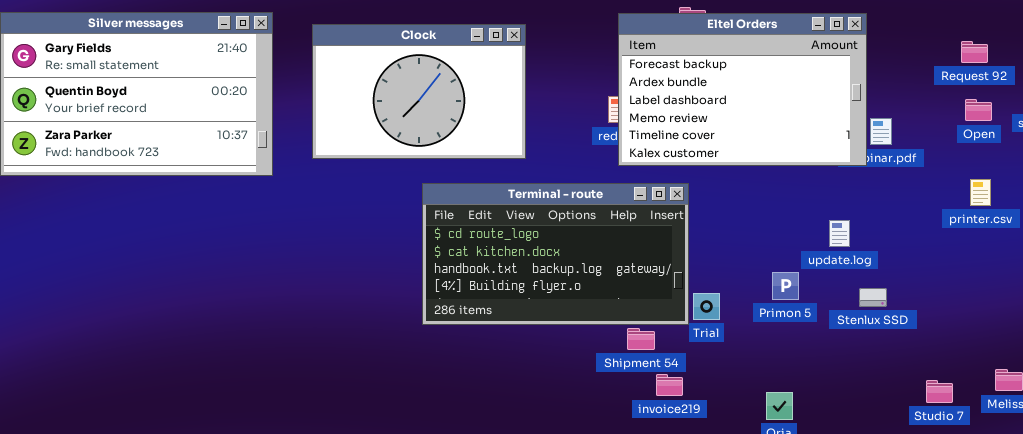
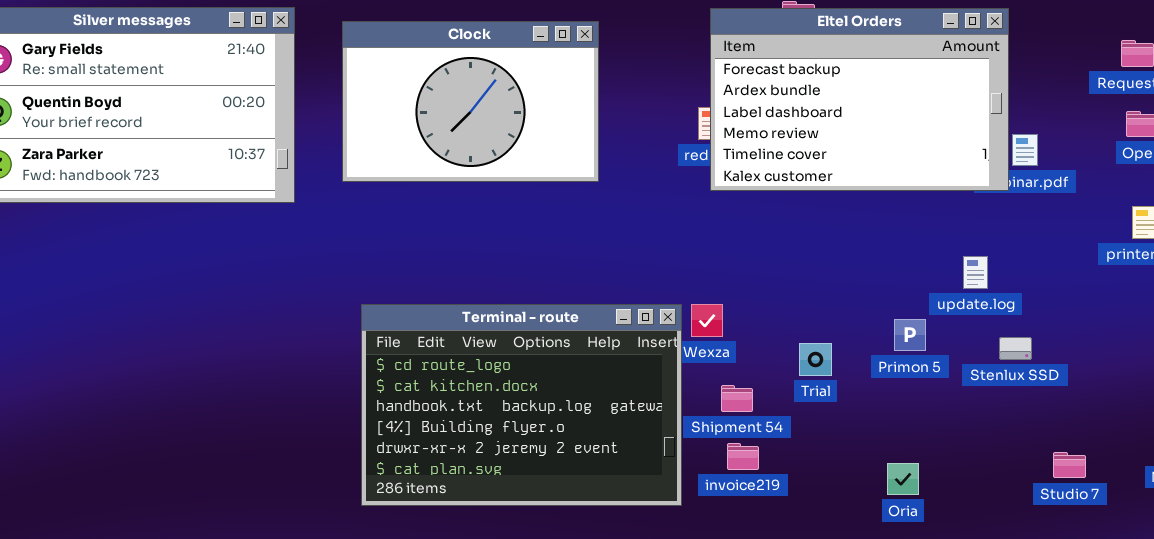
Terminal - route: [422,183,689,325] -> [361,304,682,506], moved, resized
invoice219: [656,374,683,396] -> [727,443,759,470], moved
Studio 7: [926,380,953,403] -> [1053,452,1086,478], moved

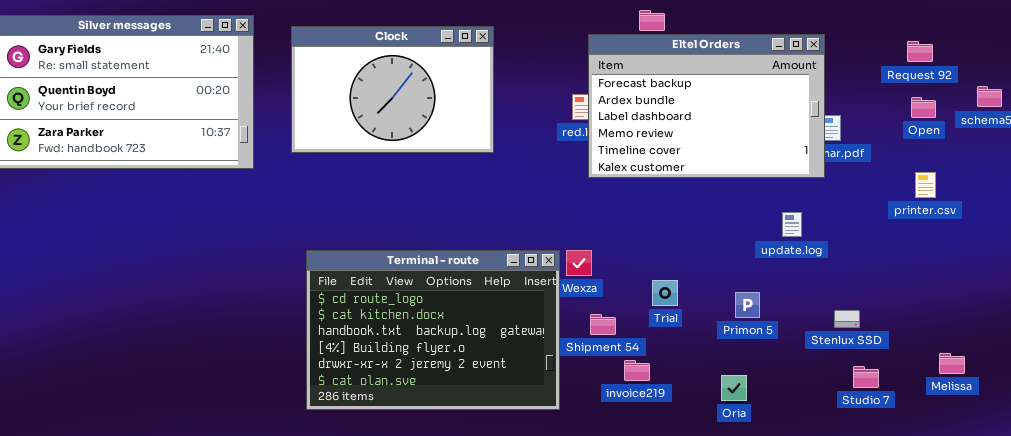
Eltel Orders: [710,8,1009,191] -> [588,34,825,178], moved
Primon 5: [894,319,926,351] -> [735,292,760,318], moved
Stenlux SSD: [999,337,1032,360] -> [834,310,860,328], moved
invoice219: [727,443,759,470] -> [624,360,650,381], moved

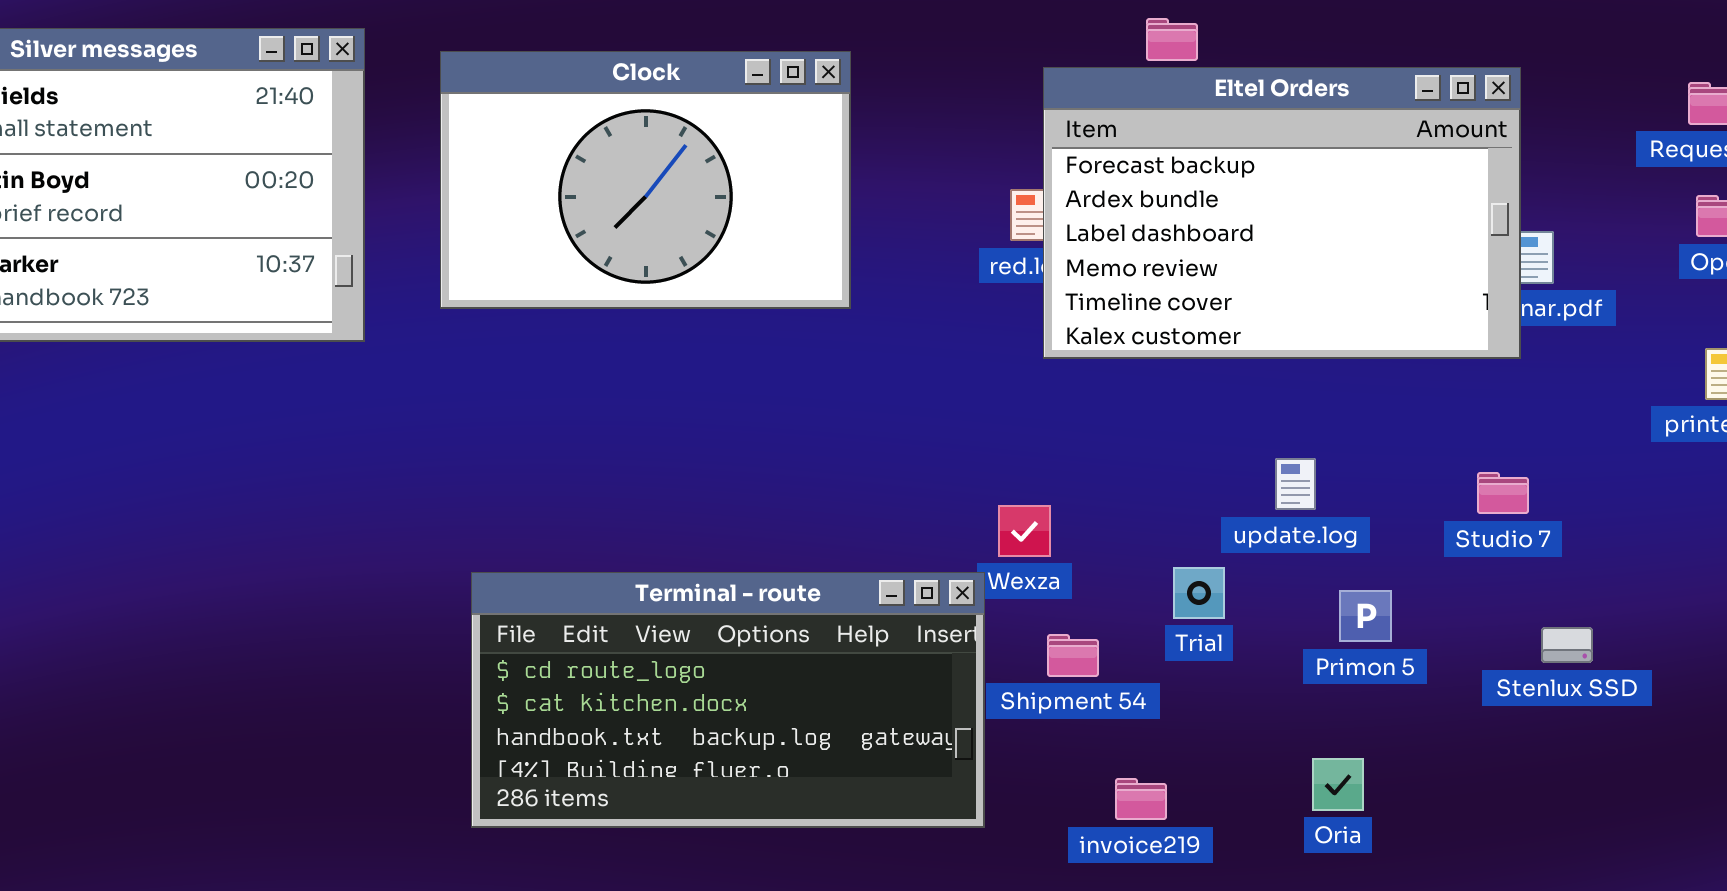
update.log: [782,212,802,237] -> [1275,458,1316,510], moved
Terminal - route: [306,250,560,410] -> [471,572,985,828], resized
invoice219: [624,360,650,381] -> [1115,778,1167,820], moved
Studio 7: [853,366,879,388] -> [1477,472,1529,514], moved

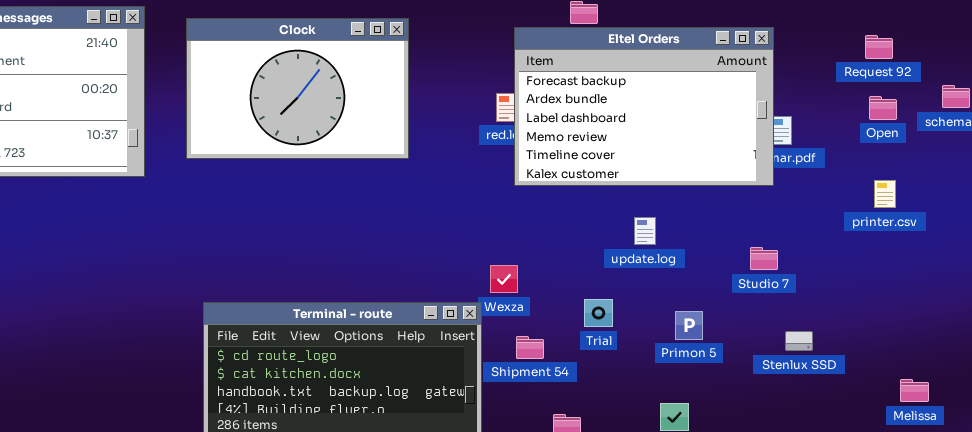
update.log: [1275,458,1316,510] -> [634,217,656,245], moved

